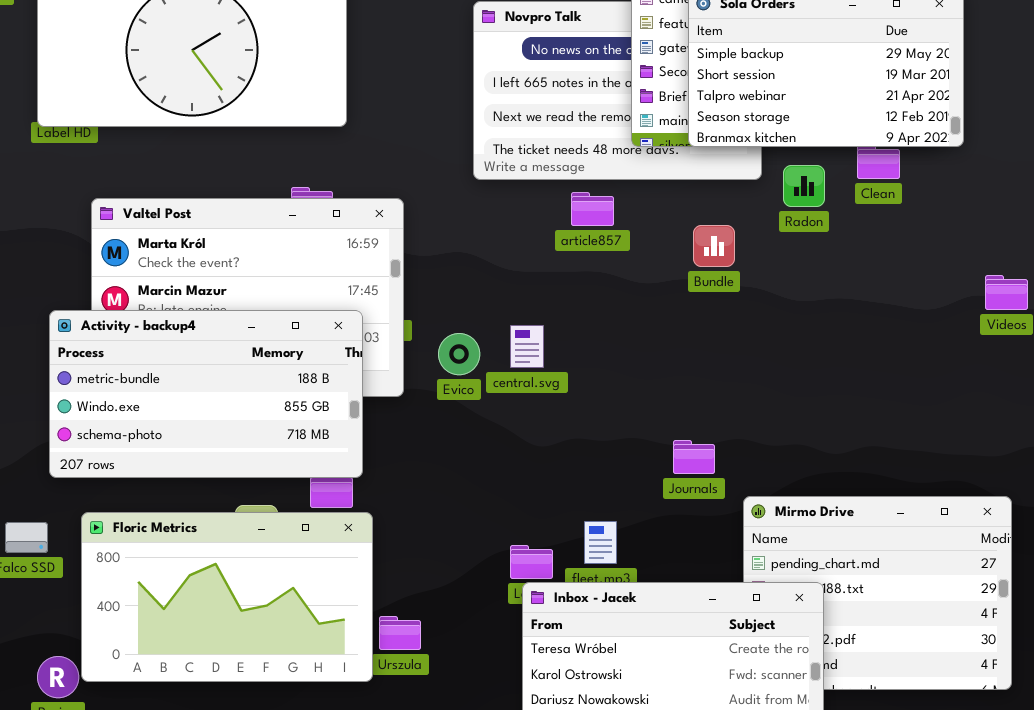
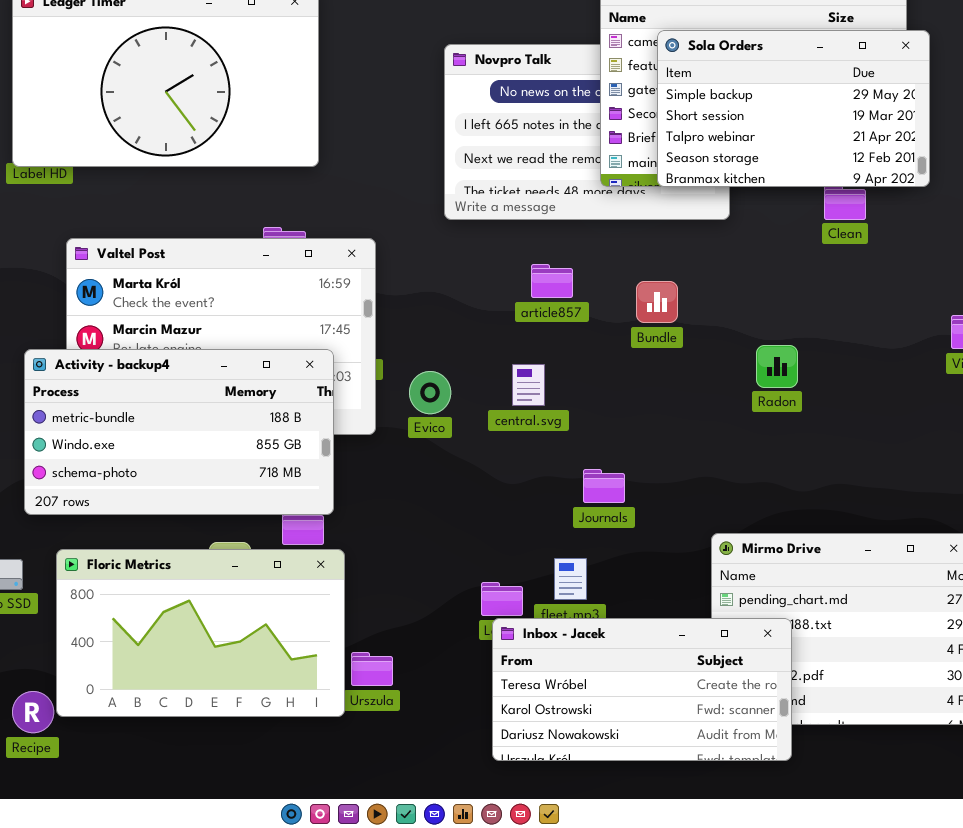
Radon: [783,165,825,207] -> [756,345,798,388], moved
article857: [571,192,614,226] -> [531,264,573,298], moved
Bundle: [693,225,735,267] -> [636,281,678,323], moved
central.svg: [510,325,544,368] -> [512,364,545,406], moved
Journals: [673,440,715,474] -> [583,469,625,503], moved

